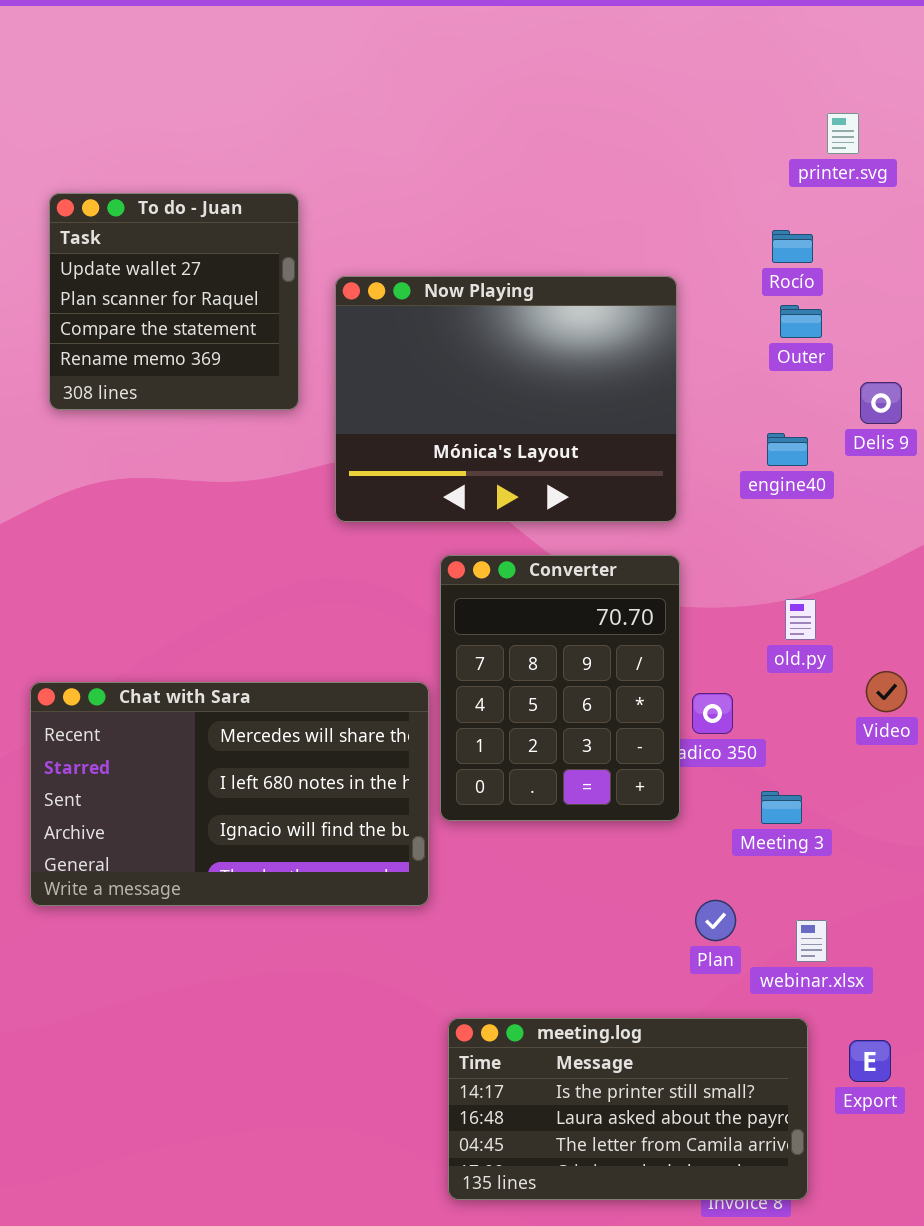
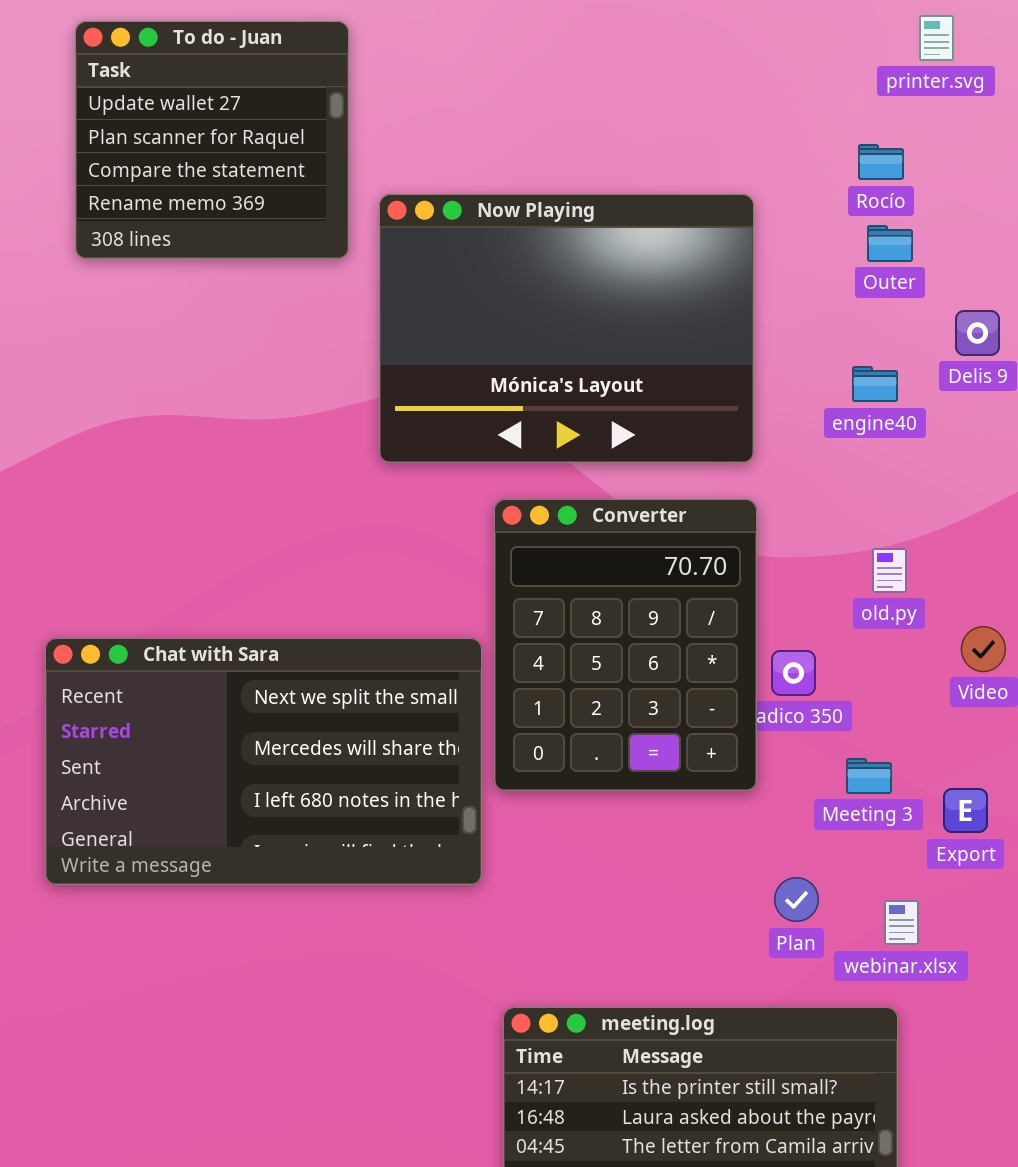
To do - Juan: [49,193,299,410] -> [75,21,349,259], moved
Chat with Sara: [30,682,429,906] -> [45,638,482,885], scrolled up 1 row
Export: [849,1040,891,1082] -> [943,788,988,833], moved

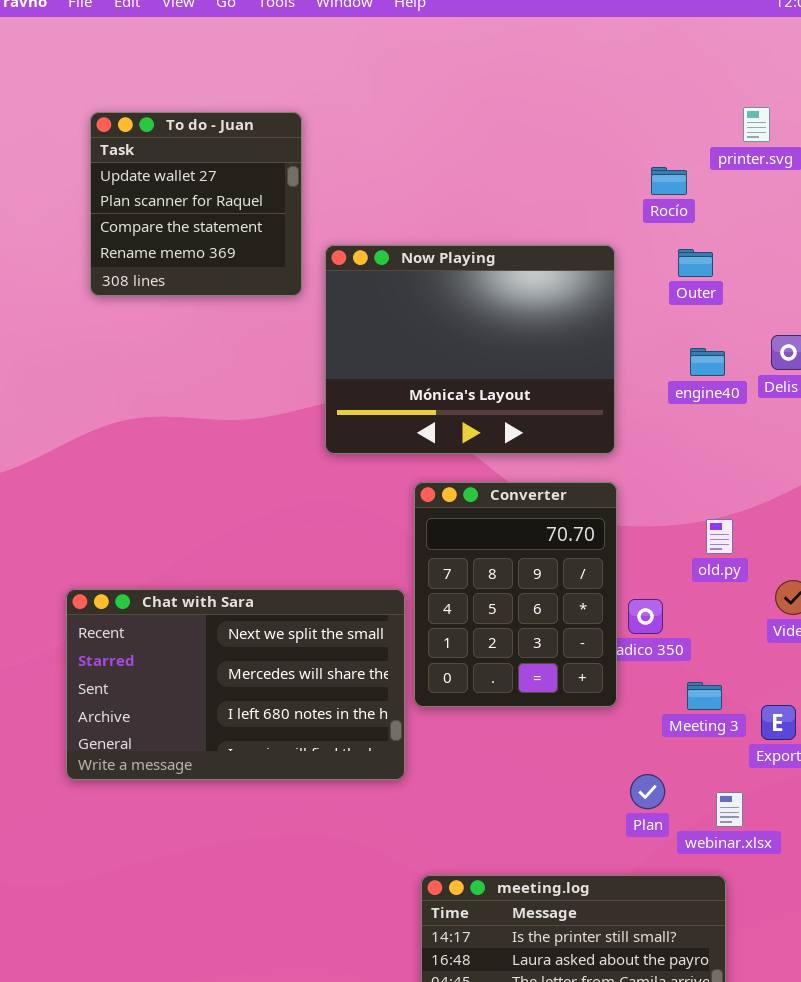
Rocío: [858,144,904,180] -> [651,167,687,195], moved
Outer: [867,225,913,262] -> [678,249,713,277], moved
engine40: [852,366,898,402] -> [690,348,725,376], moved

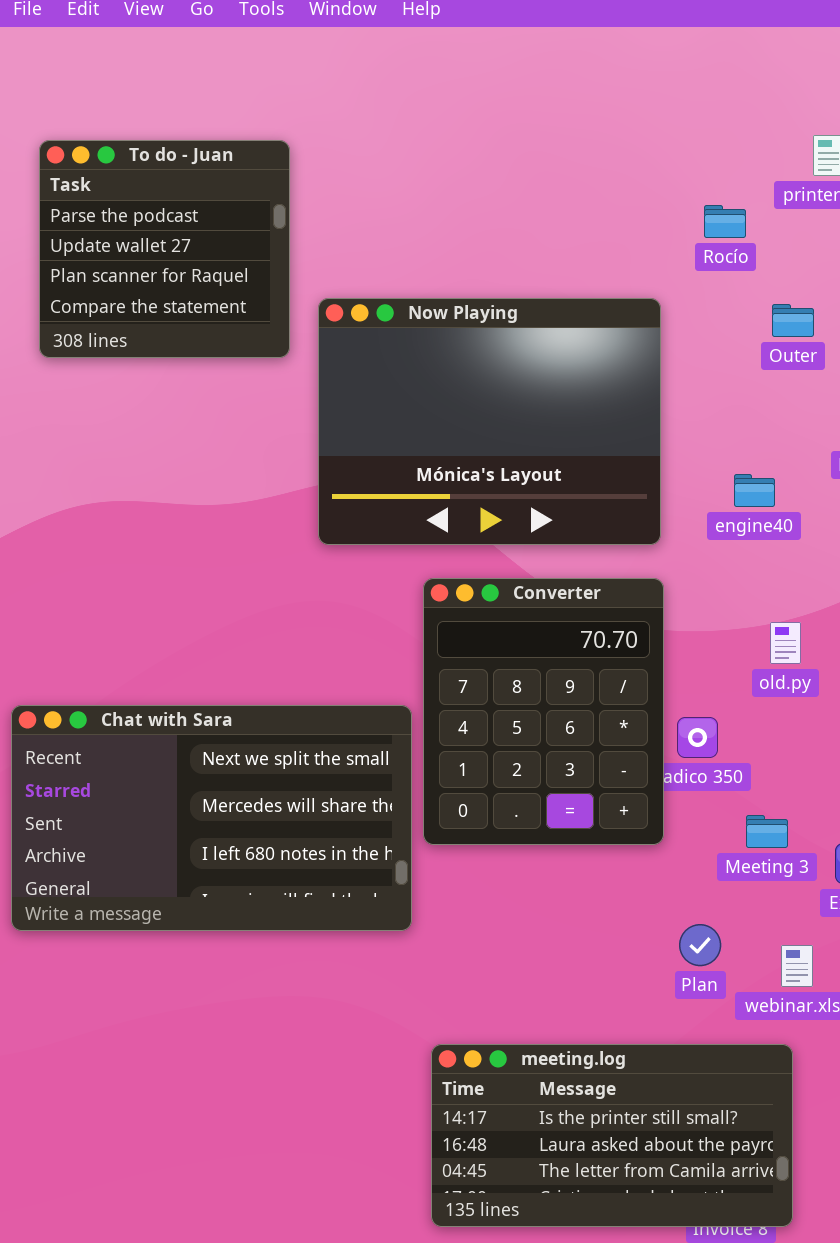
To do - Juan: [90,112,302,296] -> [39,140,290,358], scrolled up 1 row
Outer: [678,249,713,277] -> [772,304,814,337], moved
engine40: [690,348,725,376] -> [734,474,775,507], moved

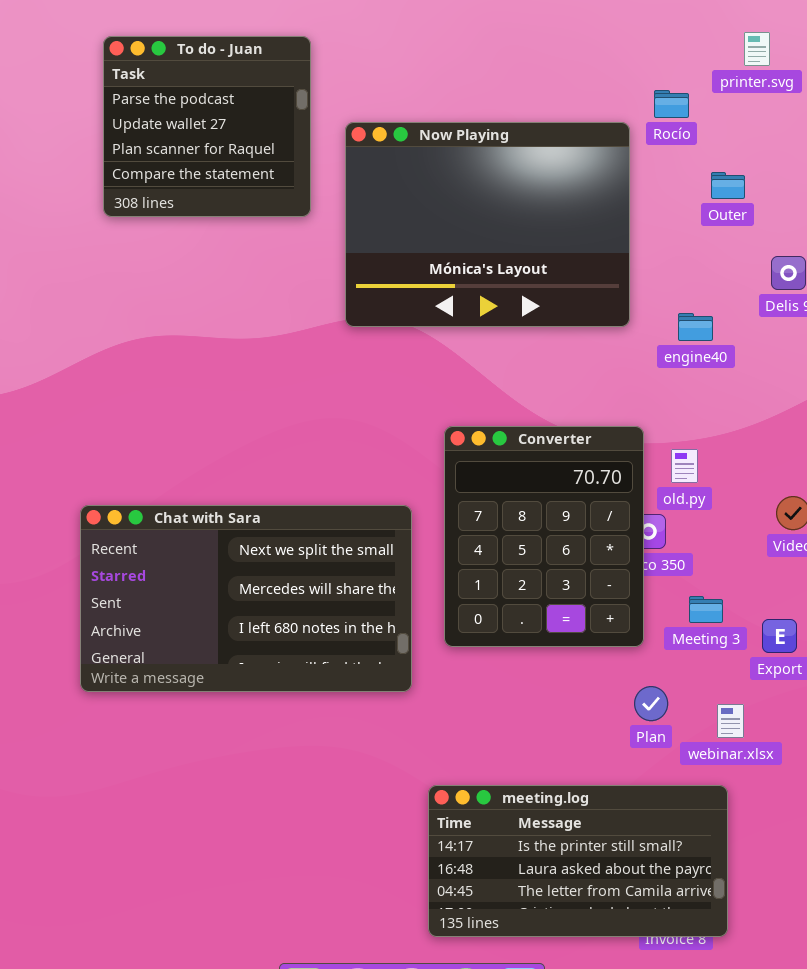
Now Playing: [318,298,661,545] -> [345,122,630,327], moved
Converter: [423,578,664,845] -> [444,426,644,647], moved
old.py: [770,622,801,664] -> [671,449,698,483], moved

